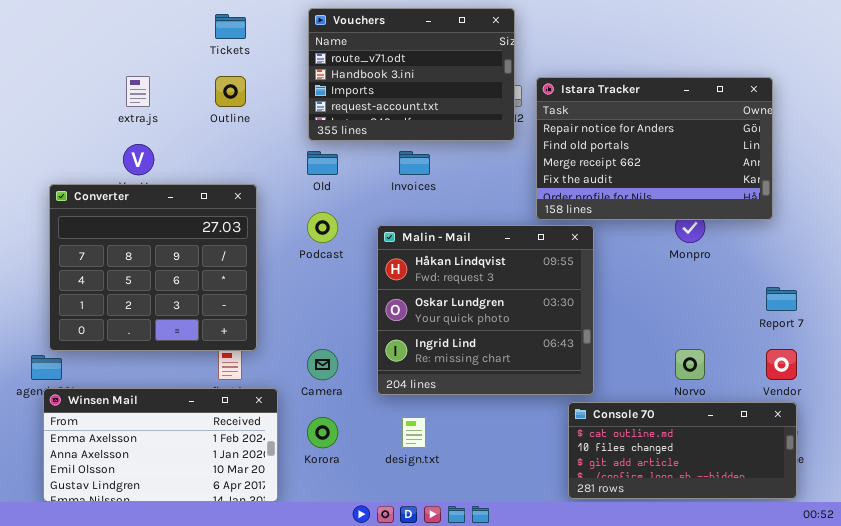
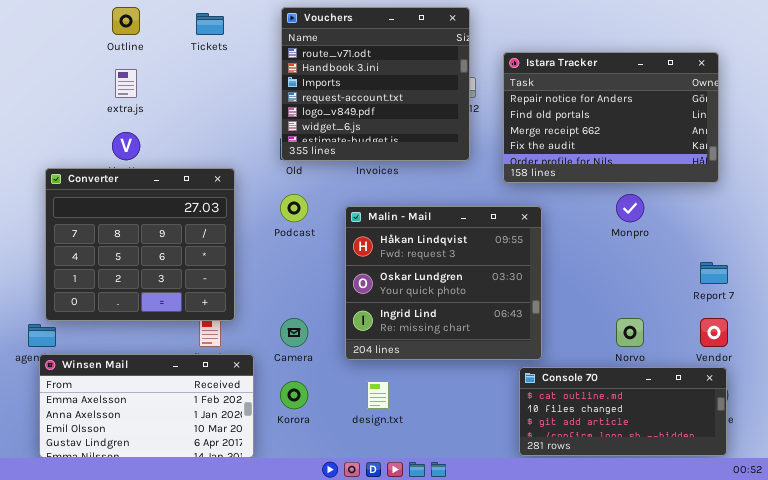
Vouchers: [308,8,515,141] -> [281,7,470,161], resized
Outline: [215,76,246,107] -> [112,7,140,35], moved
Istara Tracker: [536,77,773,220] -> [503,52,719,183], moved

